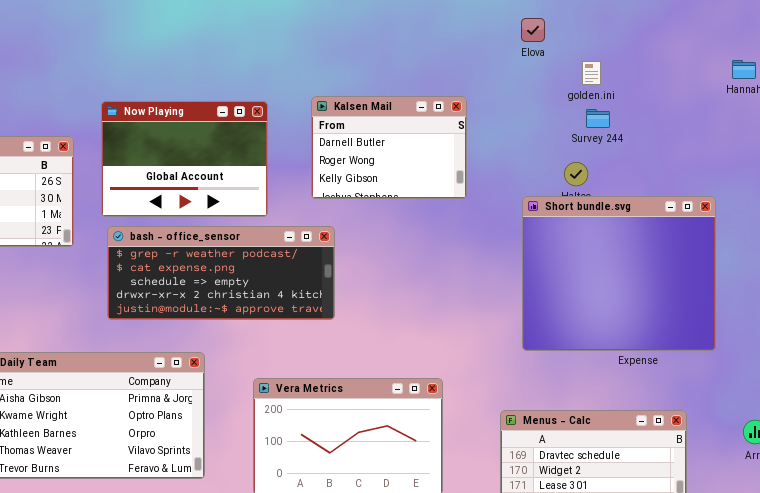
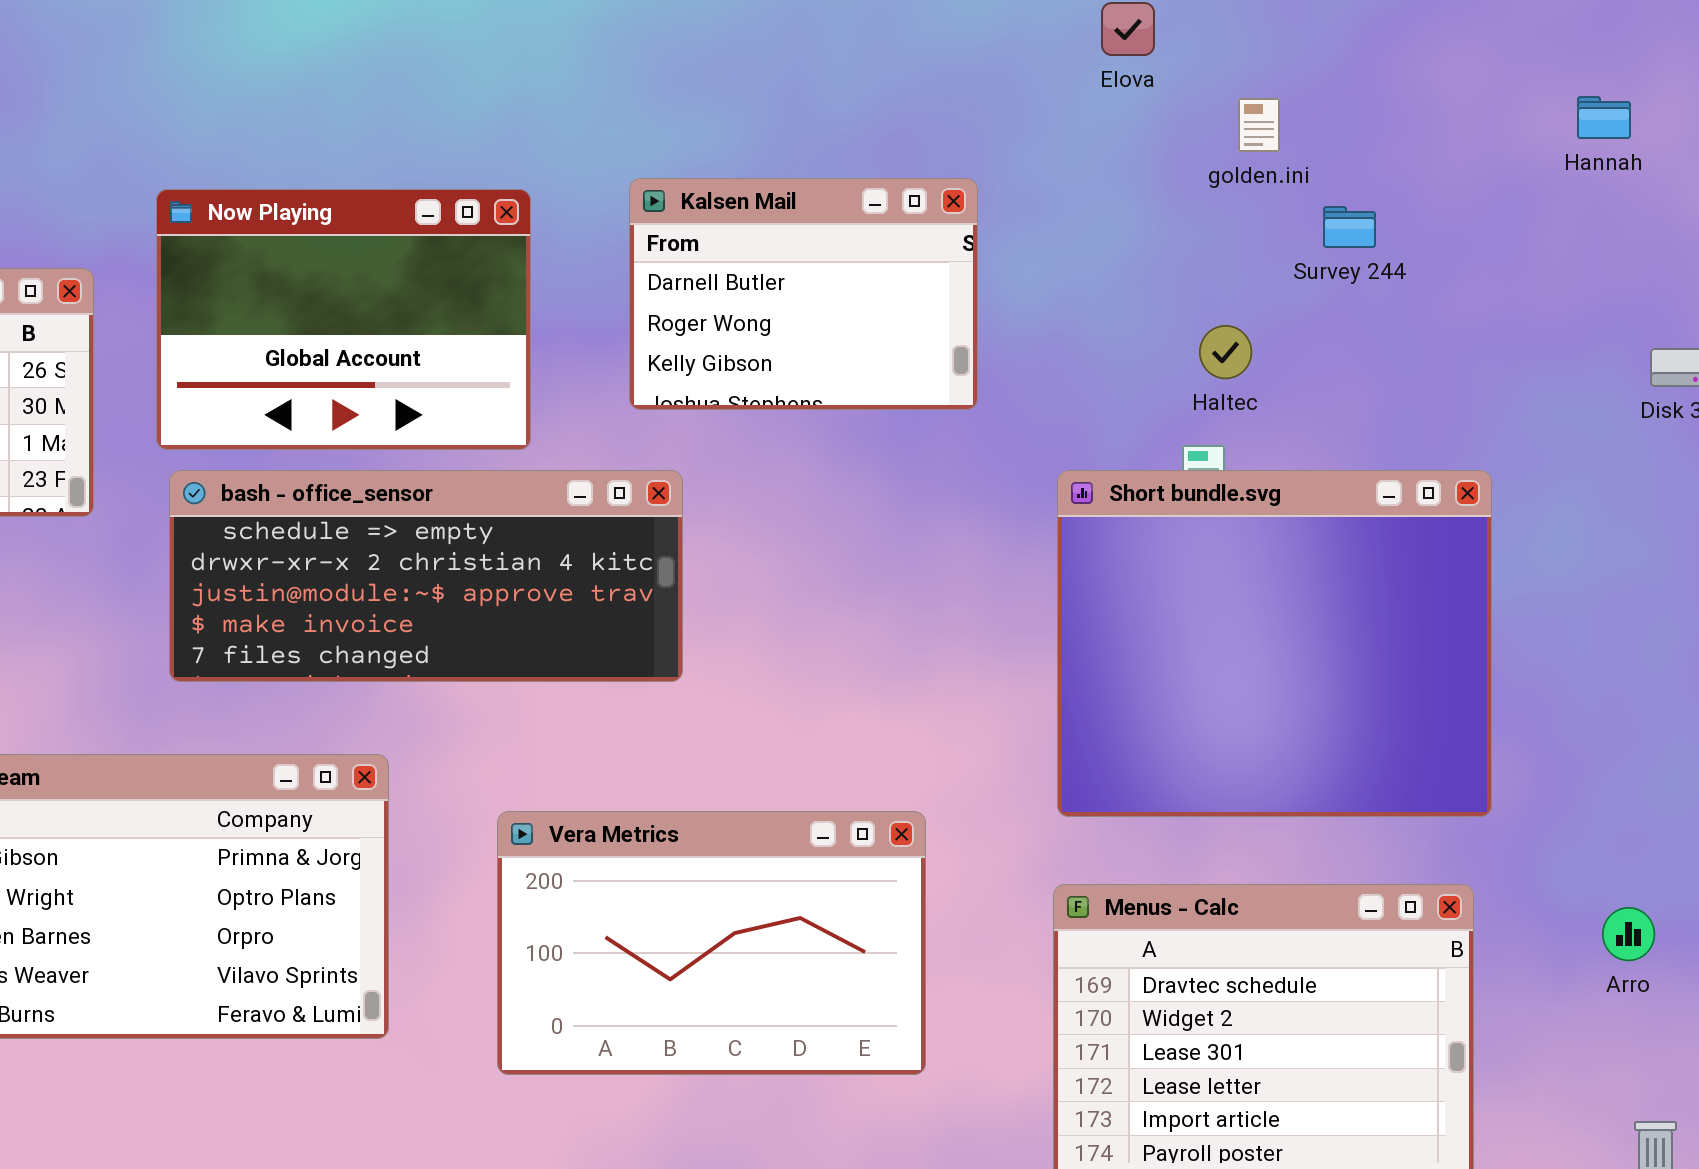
Survey 244: [586,109,610,128] -> [1323,206,1376,248], moved
Short bundle.svg: [522,196,716,351] -> [1057,470,1492,817], moved
bash - office_sensor: [107,226,335,320] -> [169,470,683,682], scrolled down 2 rows

